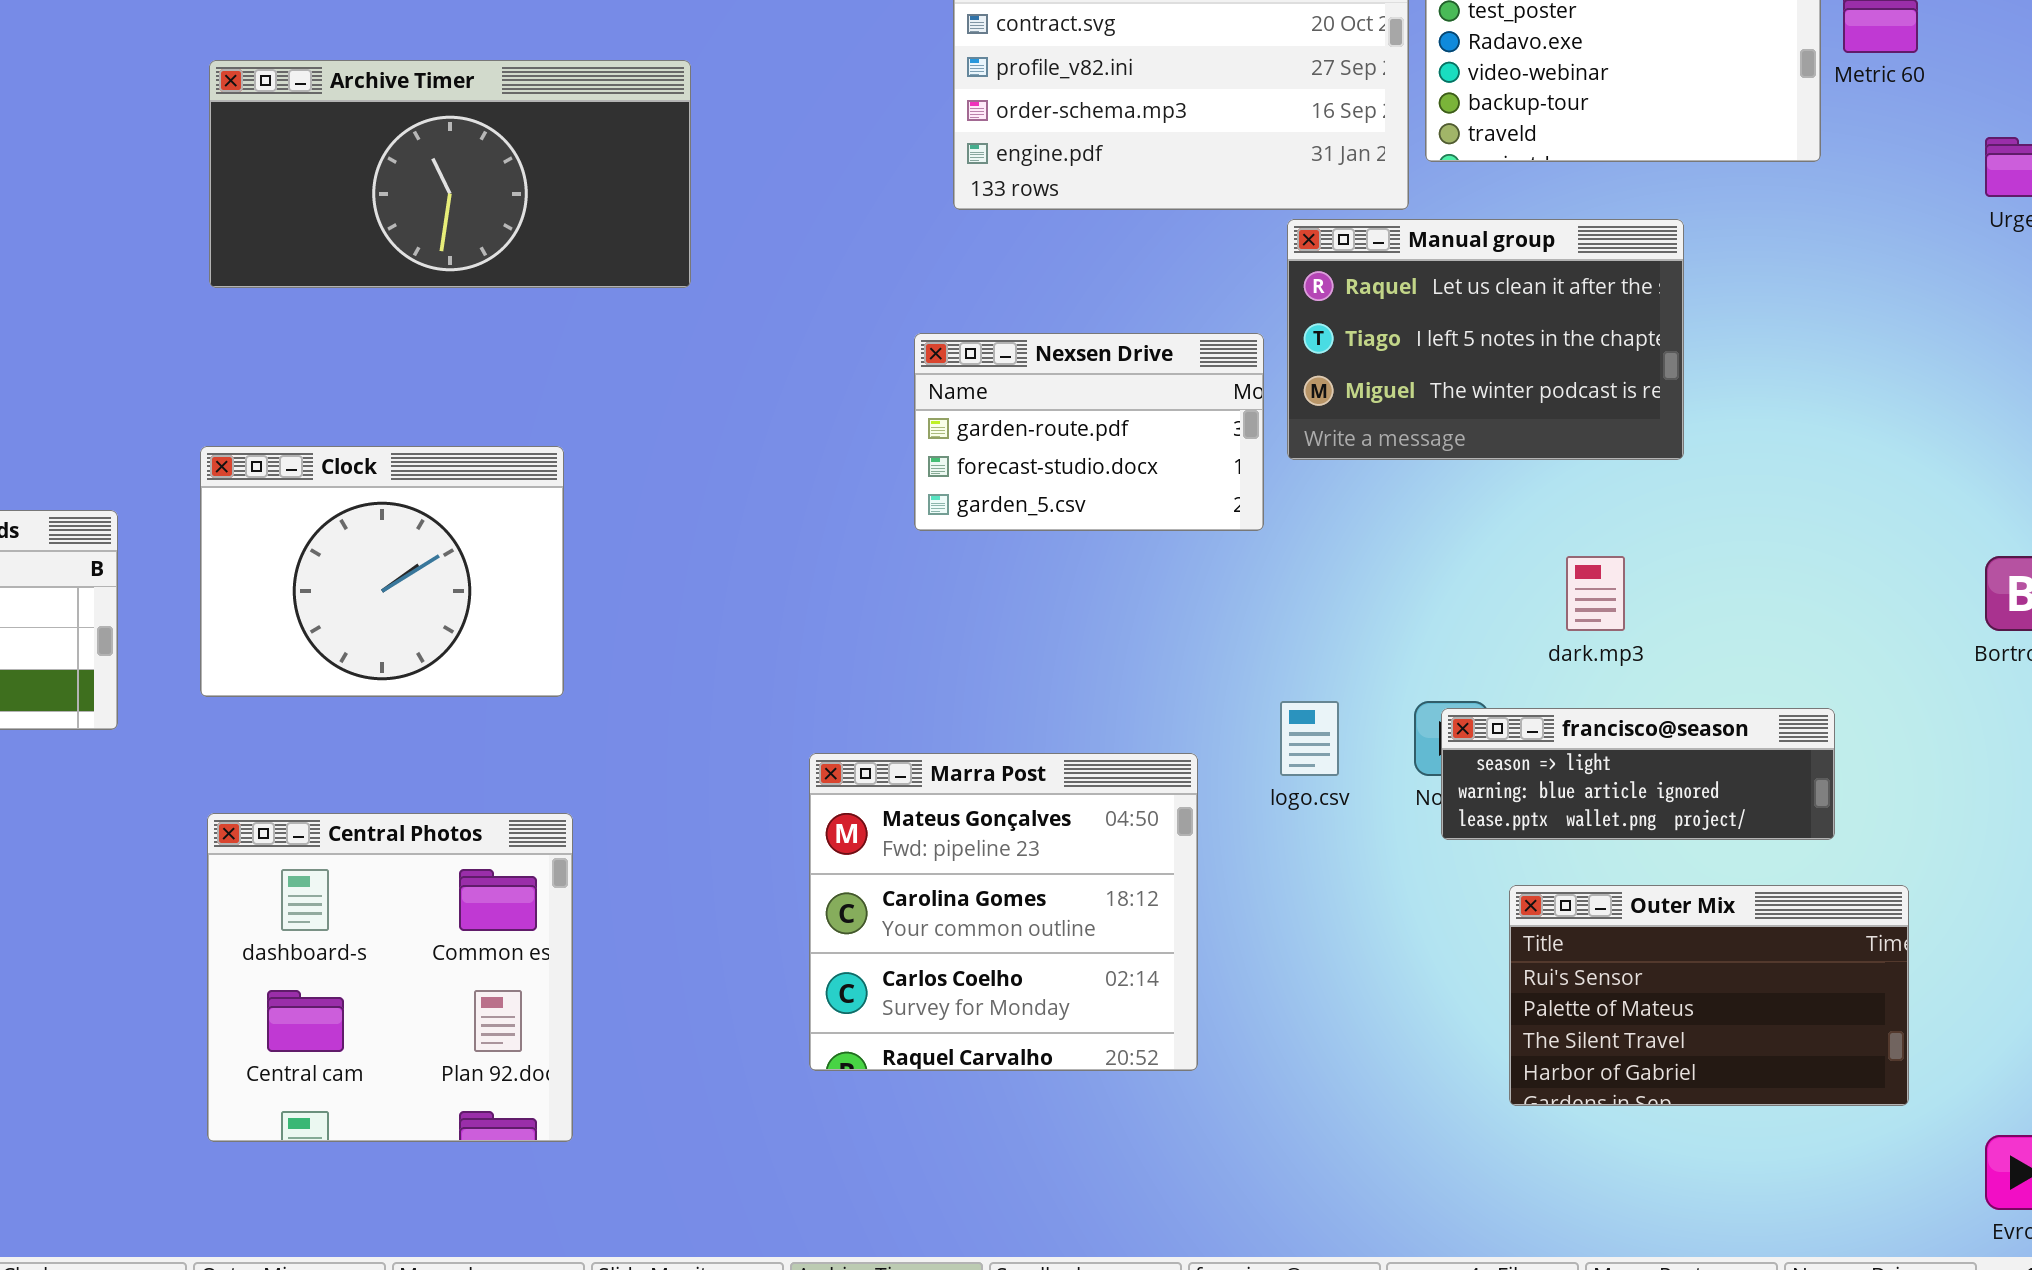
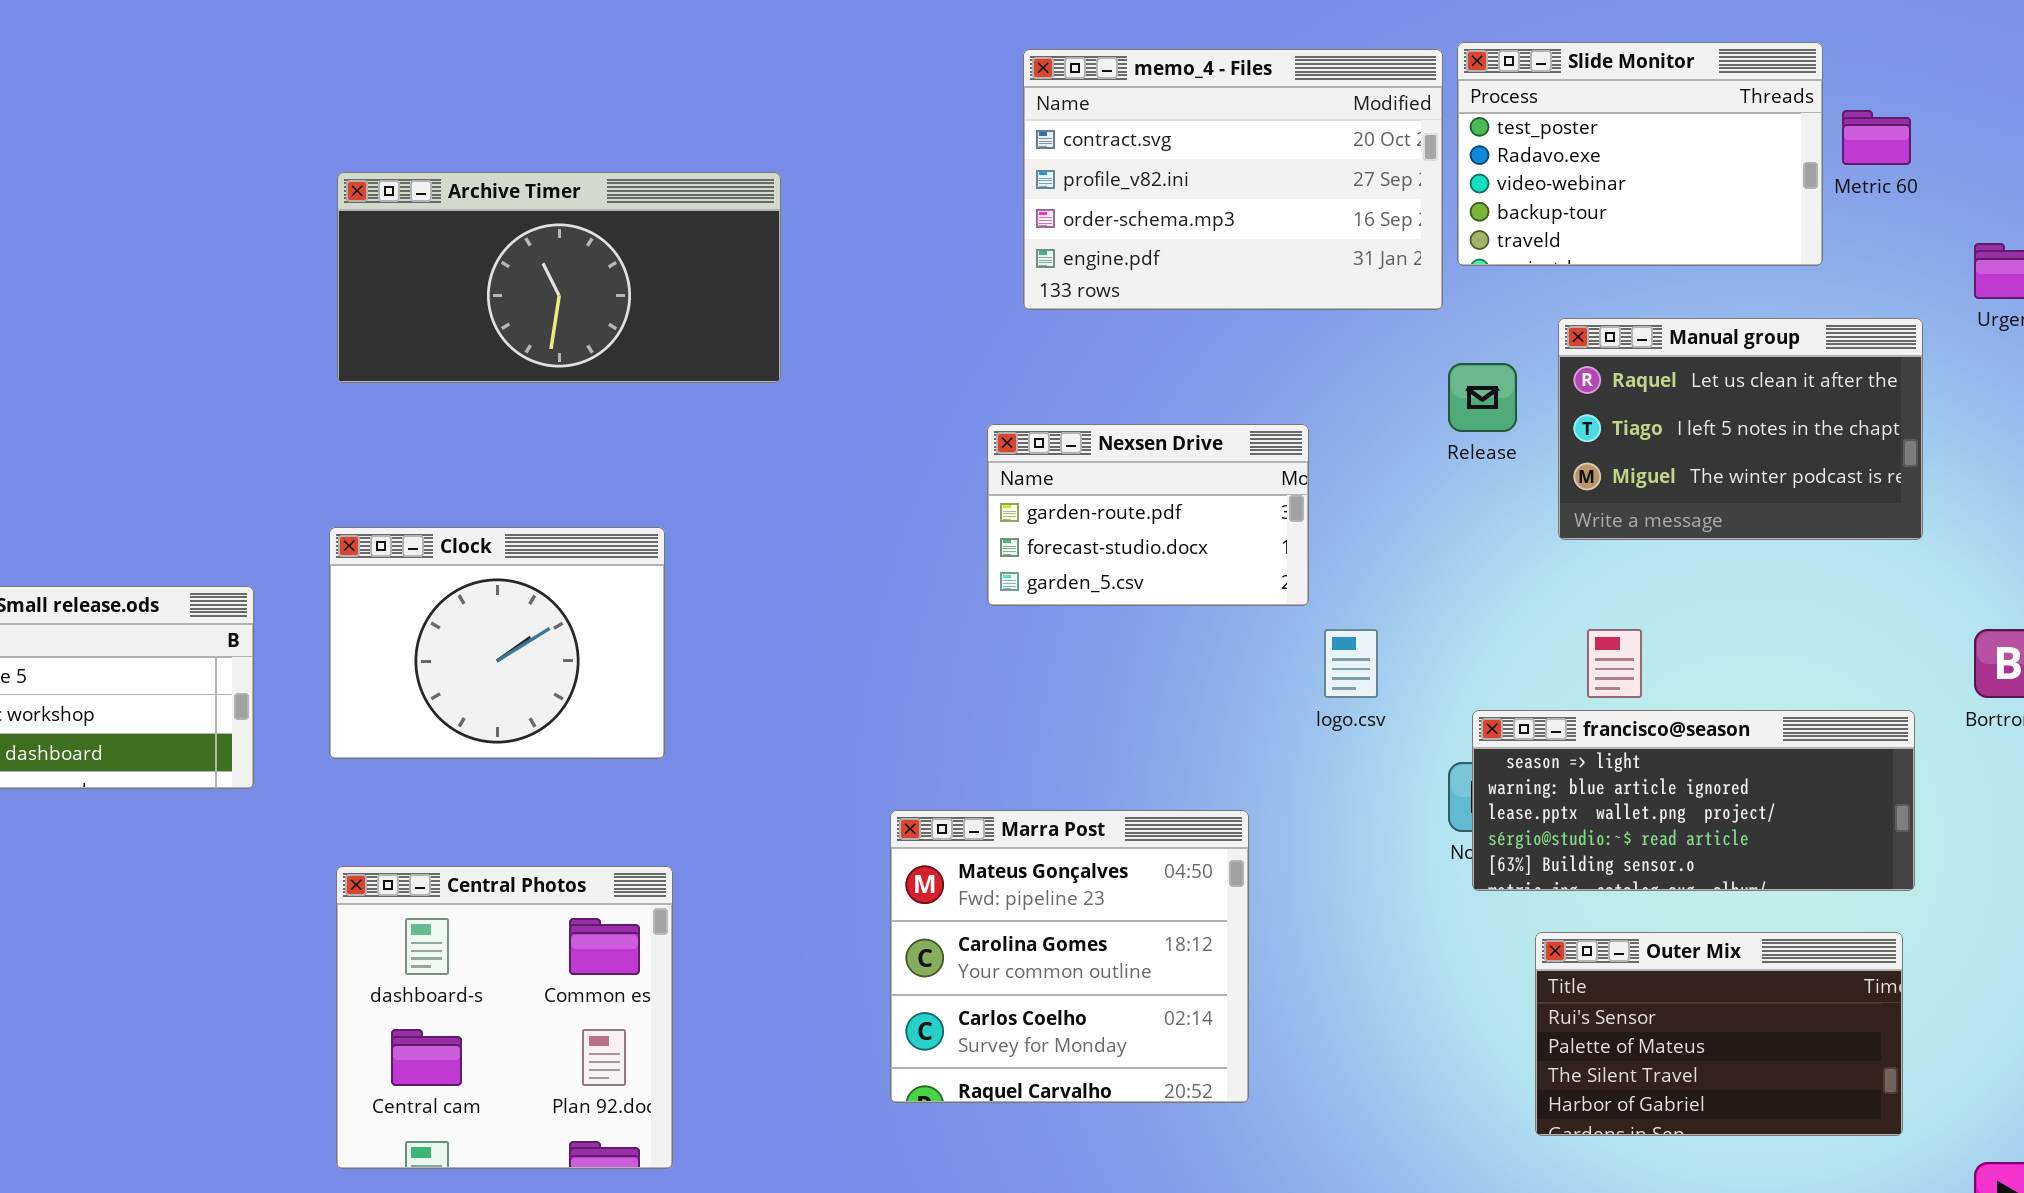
Manual group: [1287,219,1684,460] -> [1558,318,1923,540], moved
logo.csv: [1280,701,1339,776] -> [1324,629,1378,698], moved
francisco@season: [1441,708,1835,840] -> [1472,710,1915,891], resized

